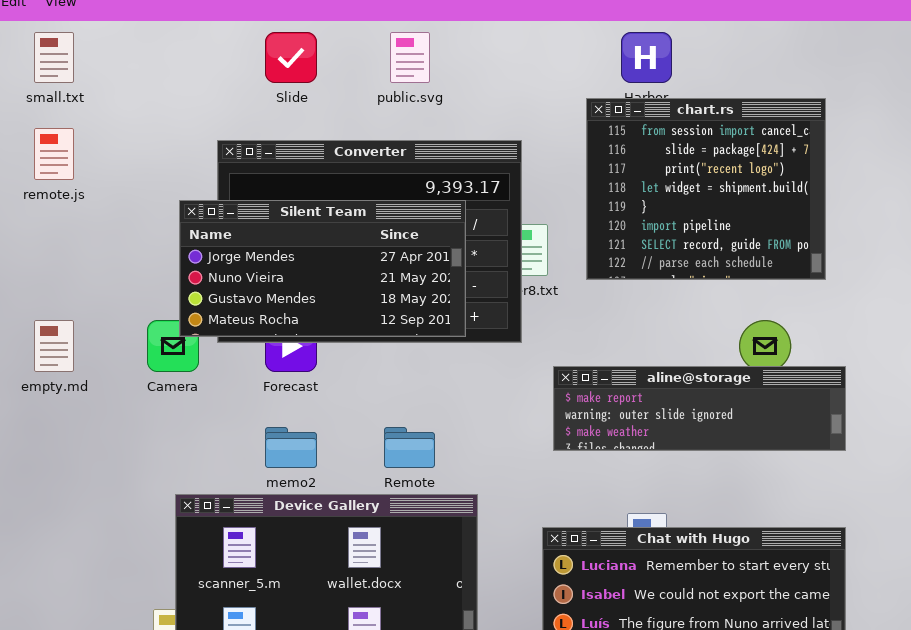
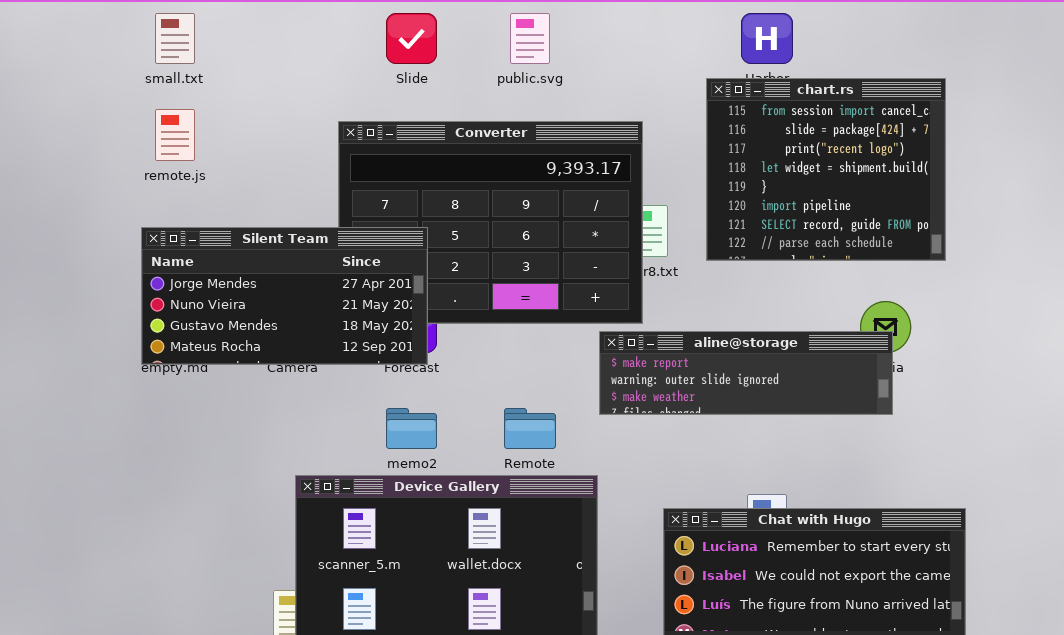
Silent Team: [179,200,466,337] -> [141,227,428,365], moved
aline@storage: [553,366,846,451] -> [599,331,893,415], moved

